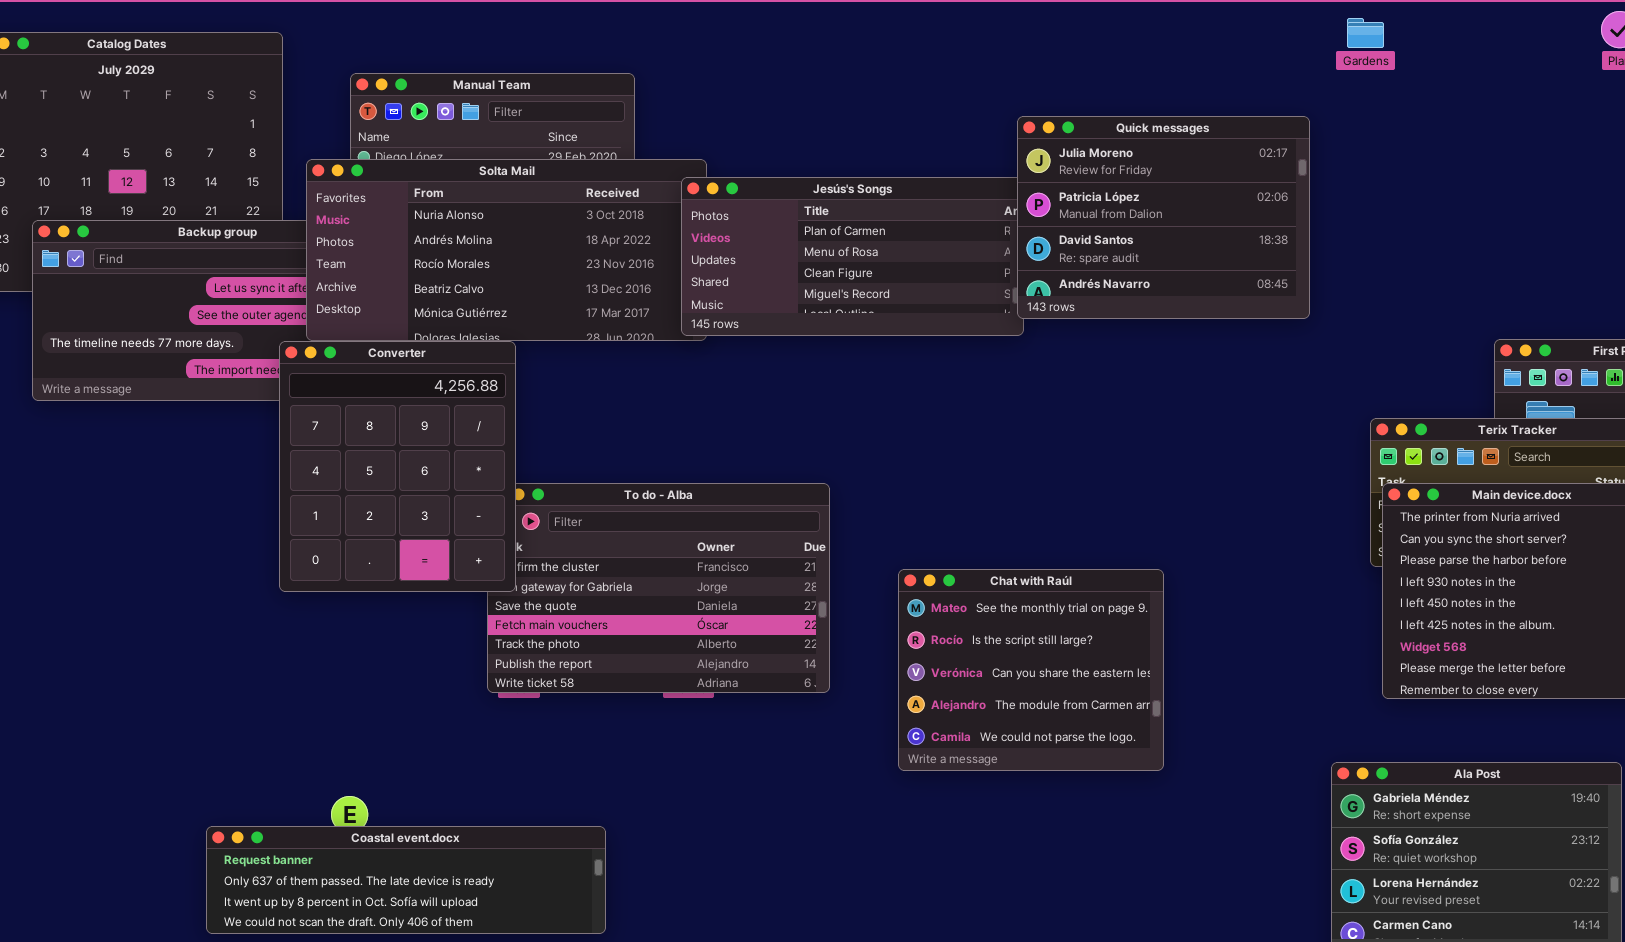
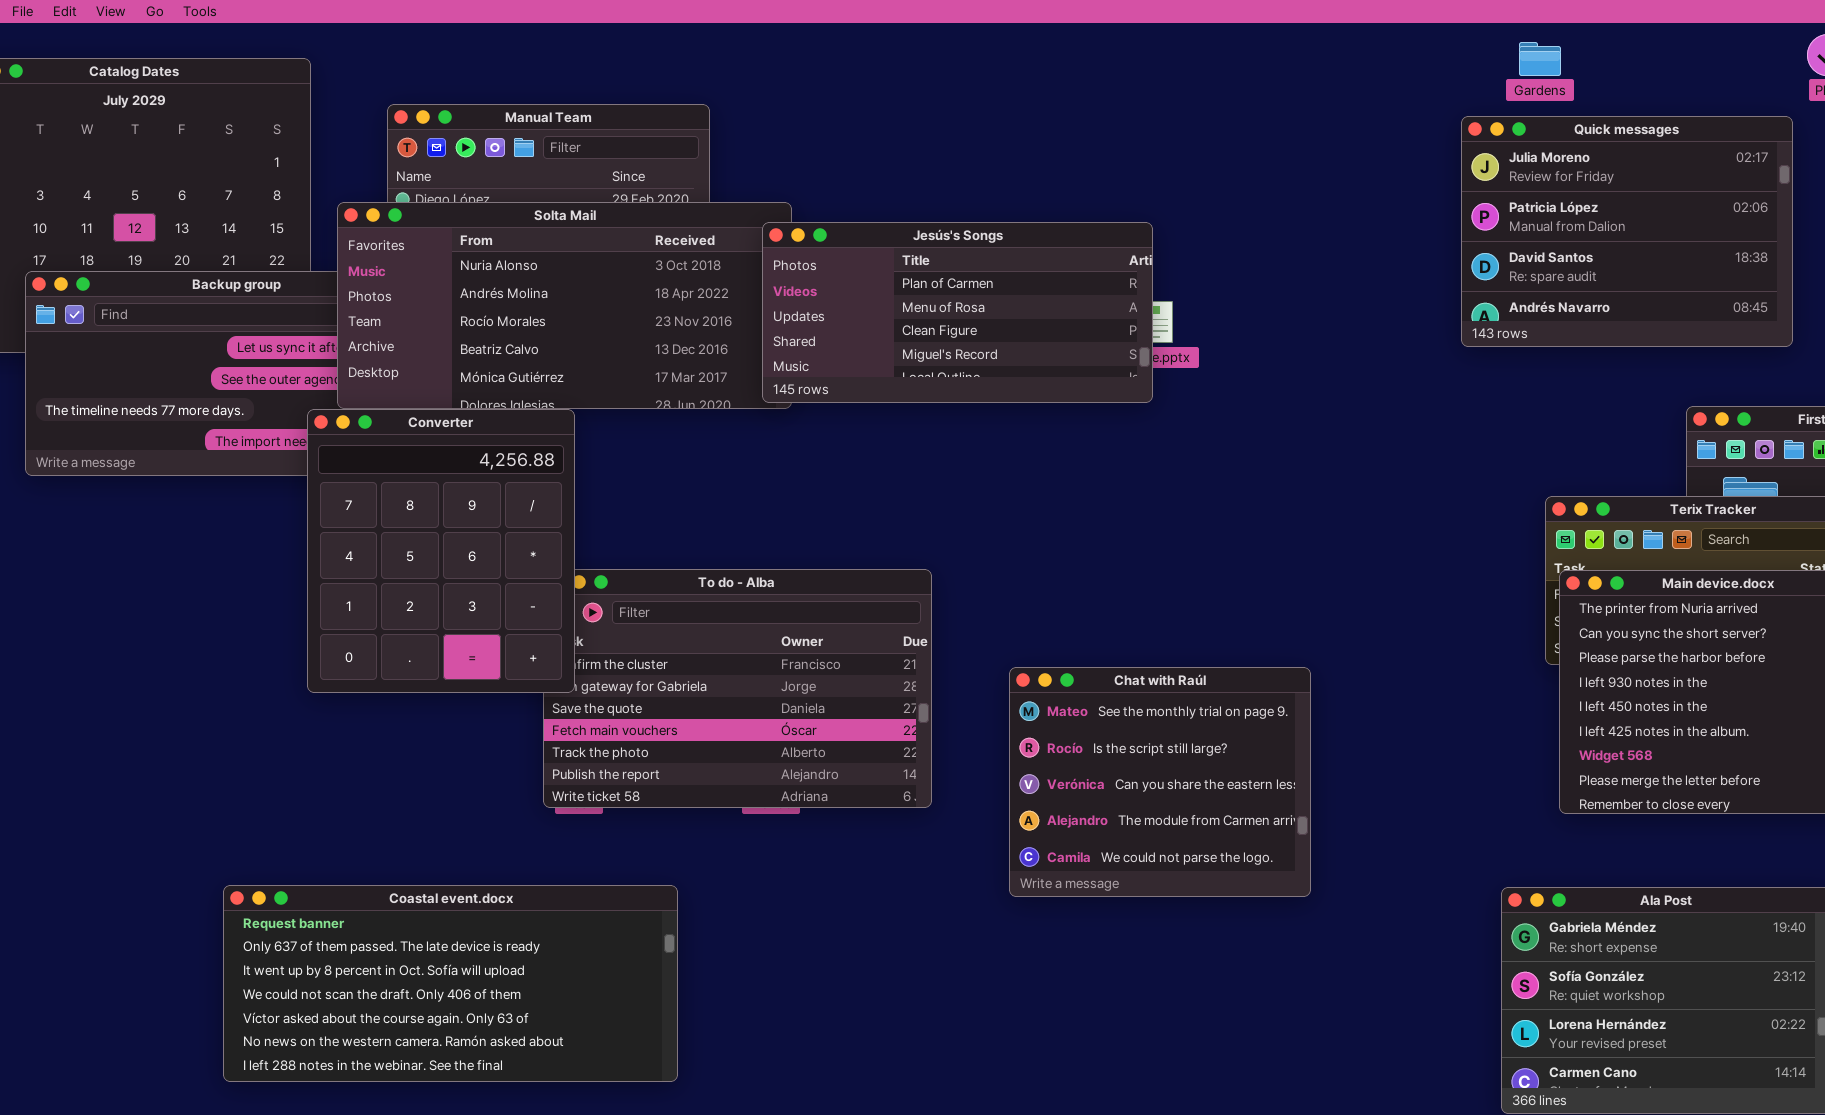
Quick messages: [1017,116,1310,319] -> [1461,116,1793,347], moved
Coastal event.docx: [206,826,606,934] -> [223,885,678,1082], resized

